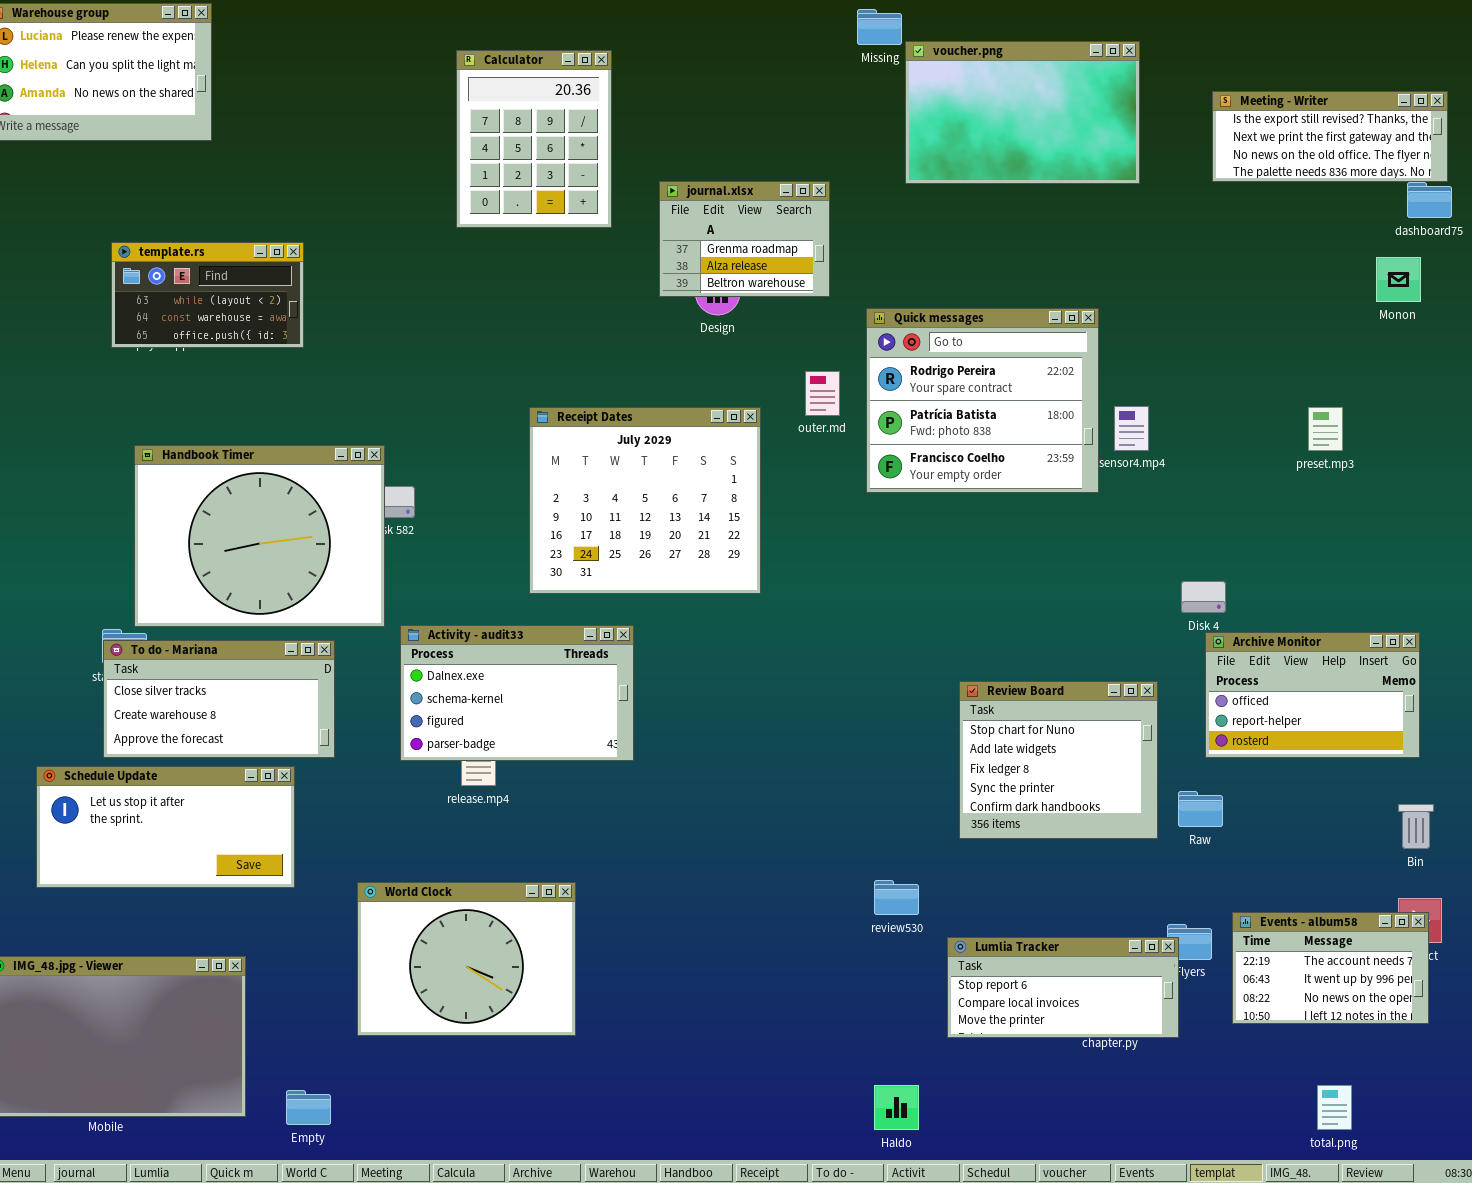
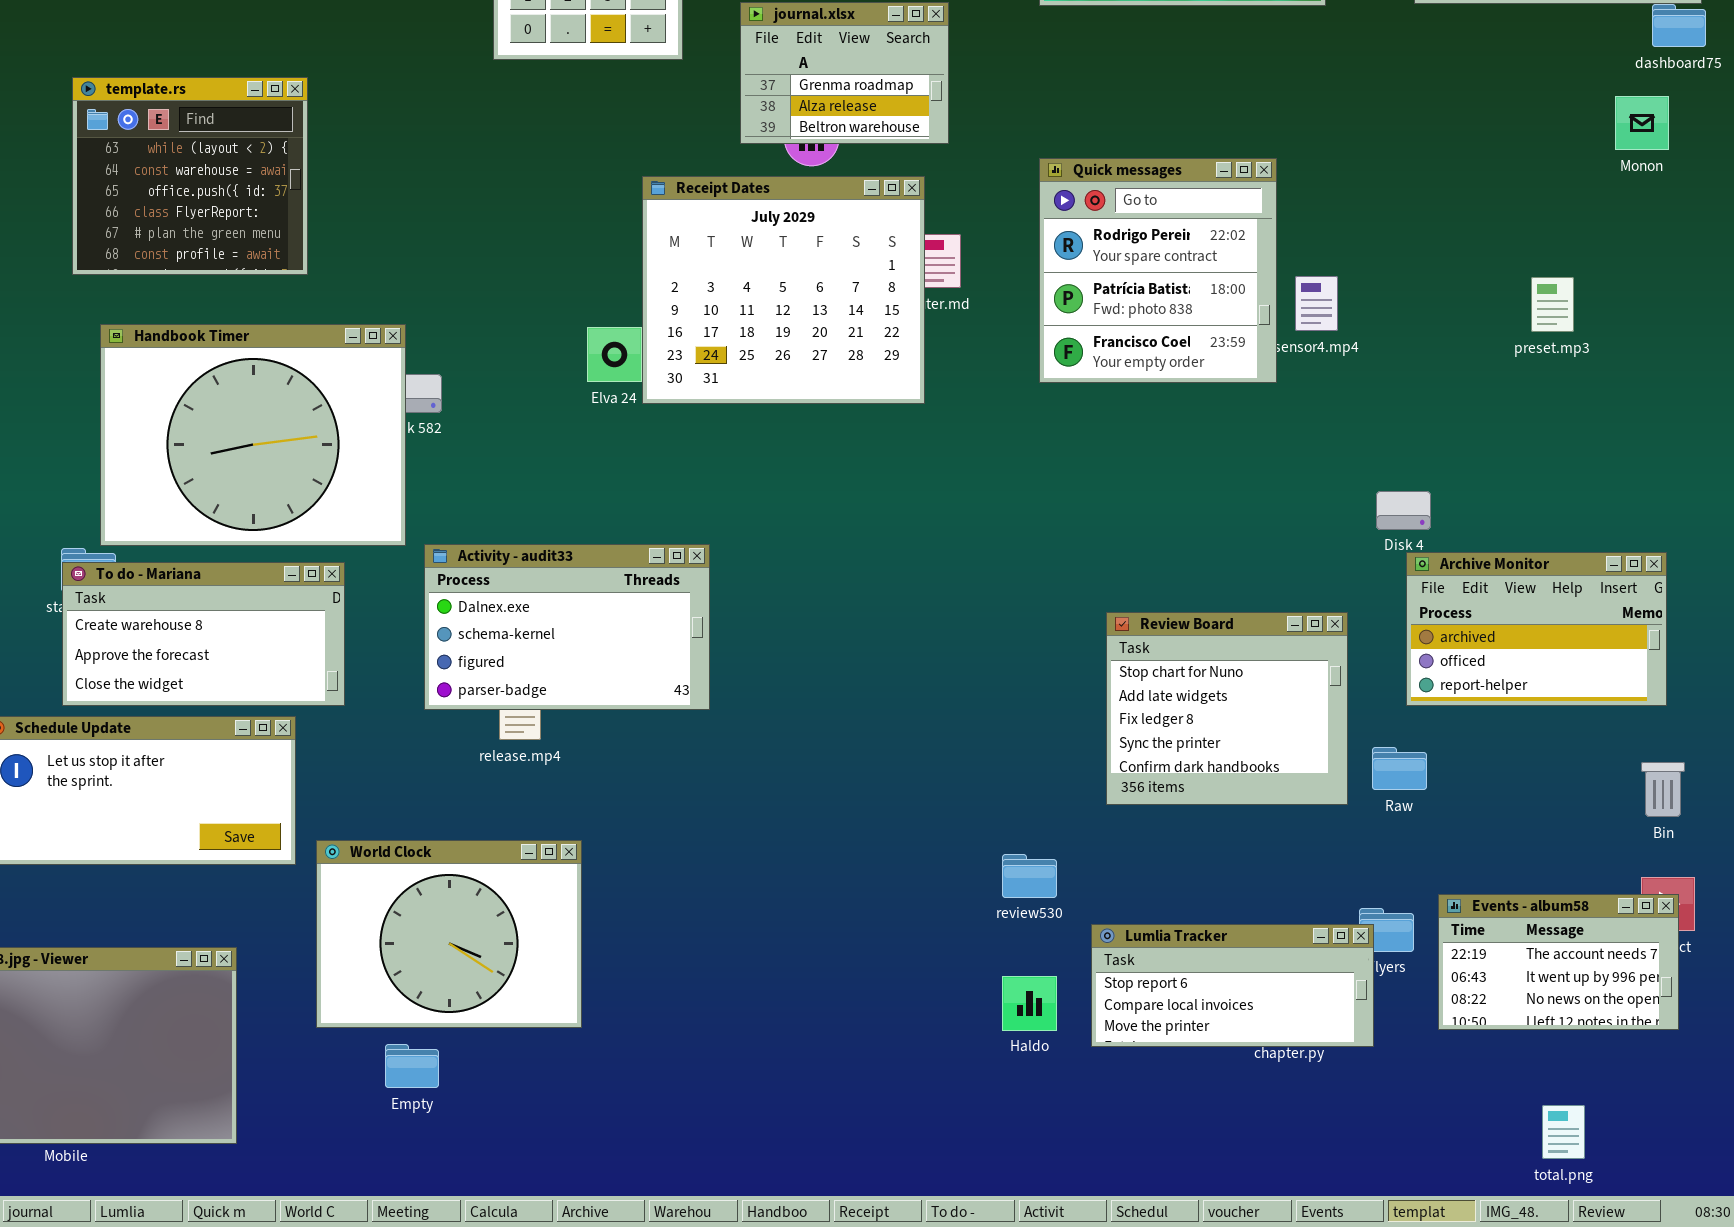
template.rs: [111,242,304,348] -> [72,77,308,275], resized
Quick messages: [866,308,1099,493] -> [1039,158,1277,383], resized
Receipt Dates: [529,407,761,594] -> [642,176,925,404], moved
Archive Monitor: [1205,632,1420,758] -> [1406,552,1667,706], scrolled up 1 row
To do - Mariana: [103,640,335,758] -> [62,562,345,706], scrolled down 1 row
World Clock: [357,882,576,1036] -> [316,840,582,1028], moved
Haldo: [874,1085,919,1130] -> [1002,976,1057,1031], moved
Empty: [286,1090,331,1125] -> [385,1044,439,1088], moved

